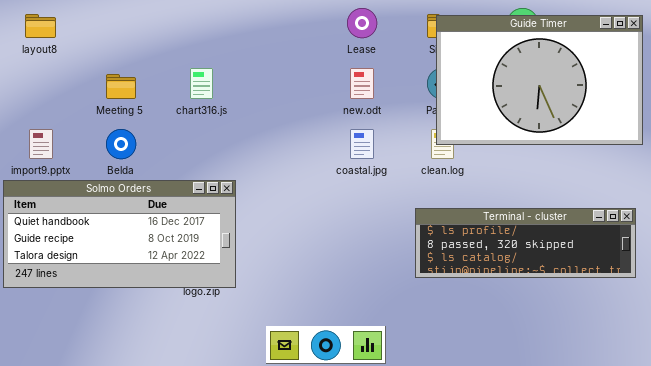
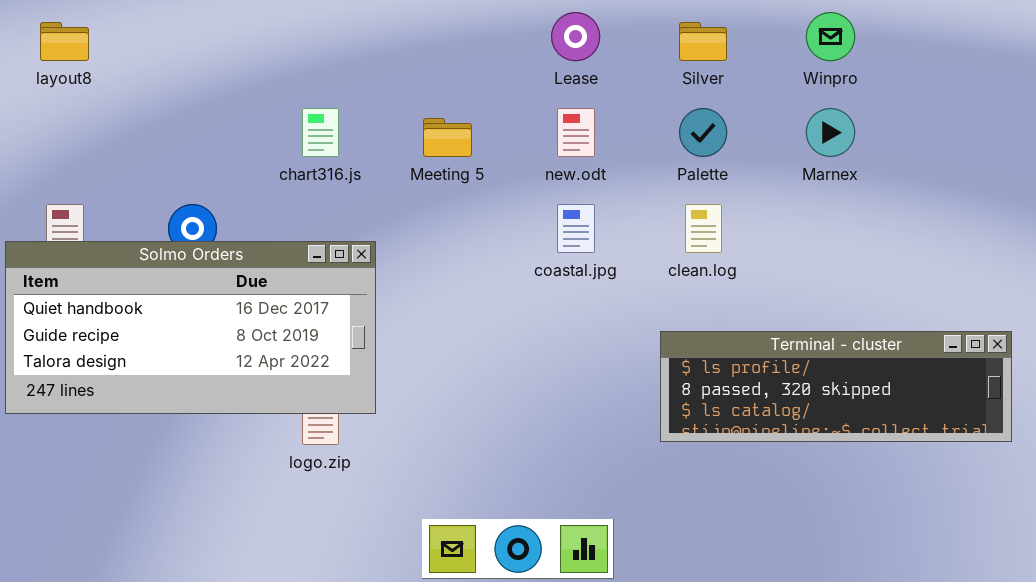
Guide Timer: [436,15,643,145] -> none, closed
Meeting 5: [106,74,136,99] -> [423,118,472,157], moved
Solmo Orders: [3,180,236,288] -> [5,241,376,414], moved

